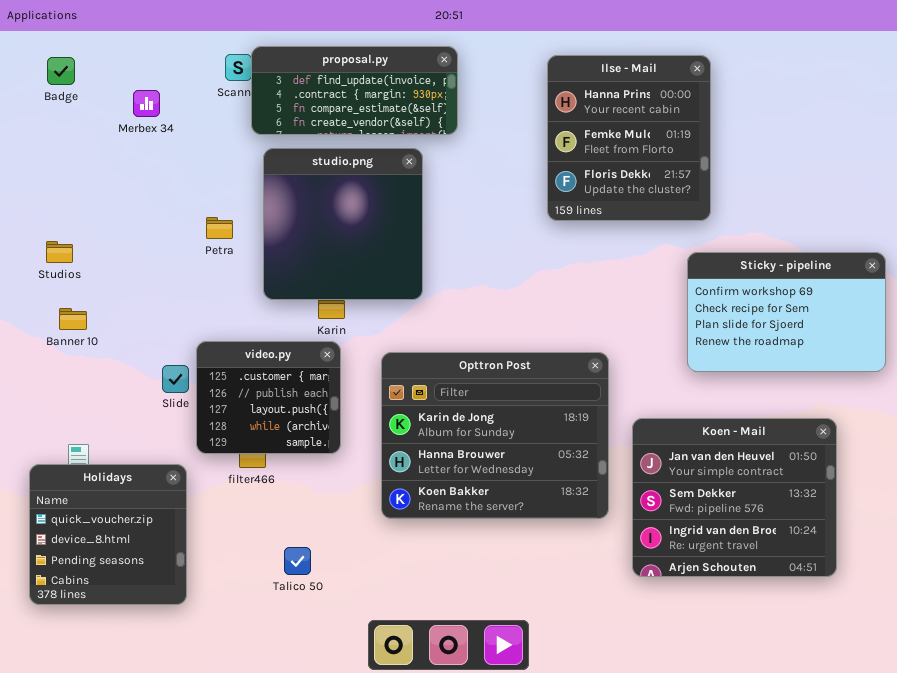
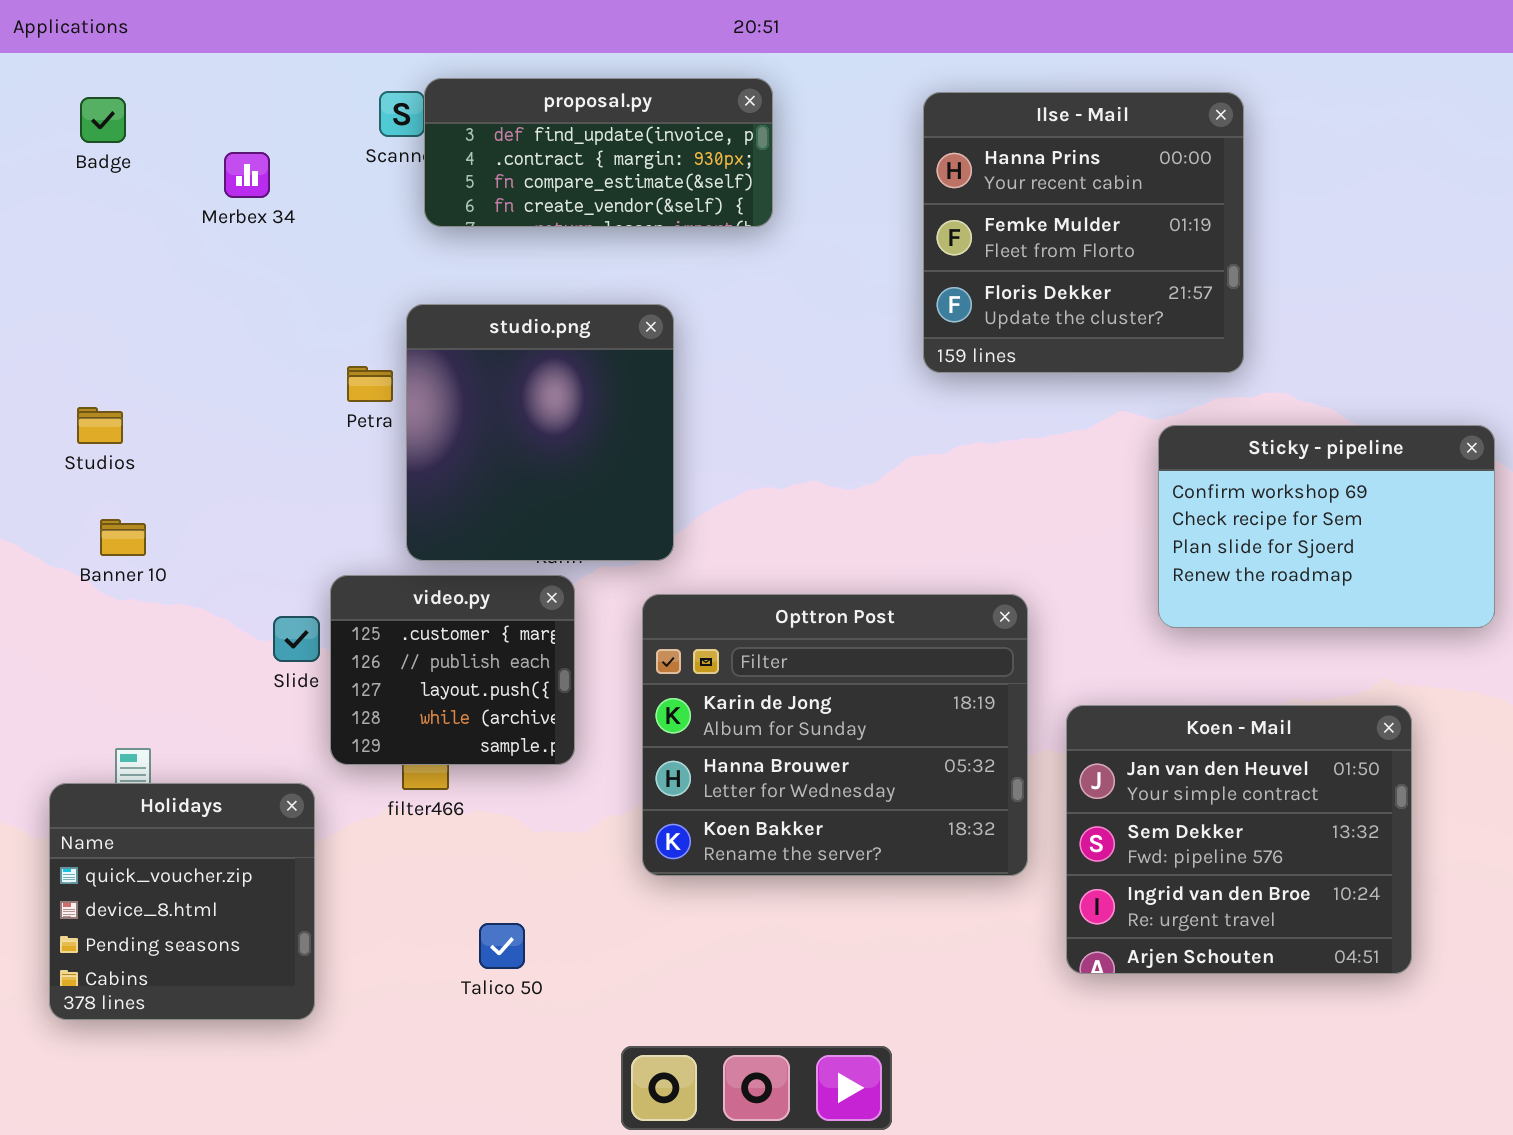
Ilse - Mail: [547,55,711,221] -> [923,92,1244,373], resized
studio.png: [263,148,423,300] -> [406,304,674,561], moved

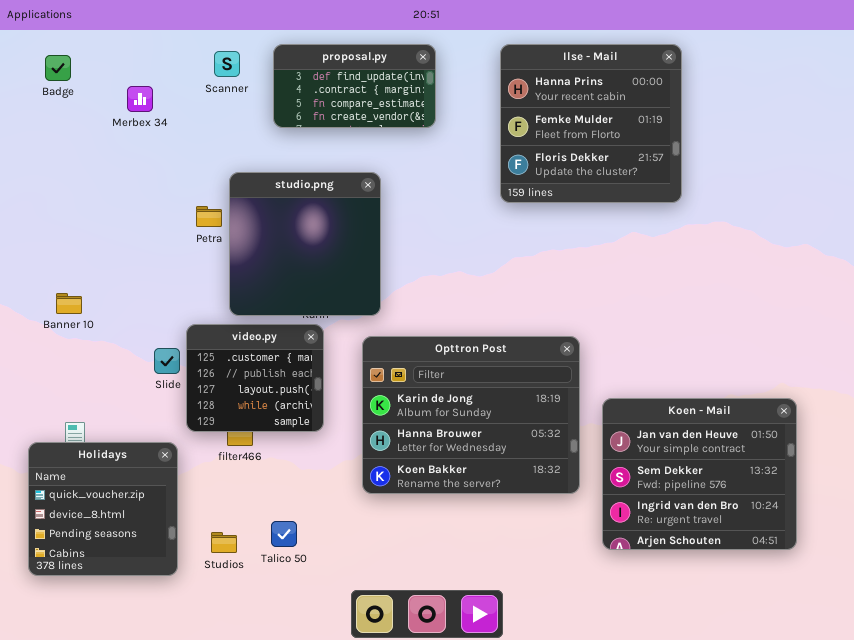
proposal.py: [424,78,773,227] -> [273,44,436,128], resized
Ilse - Mail: [923,92,1244,373] -> [500,44,682,203], moved
Studios: [77,407,123,444] -> [211,532,237,553], moved
Sticky - pipeline: [1158,425,1495,628] -> none, closed

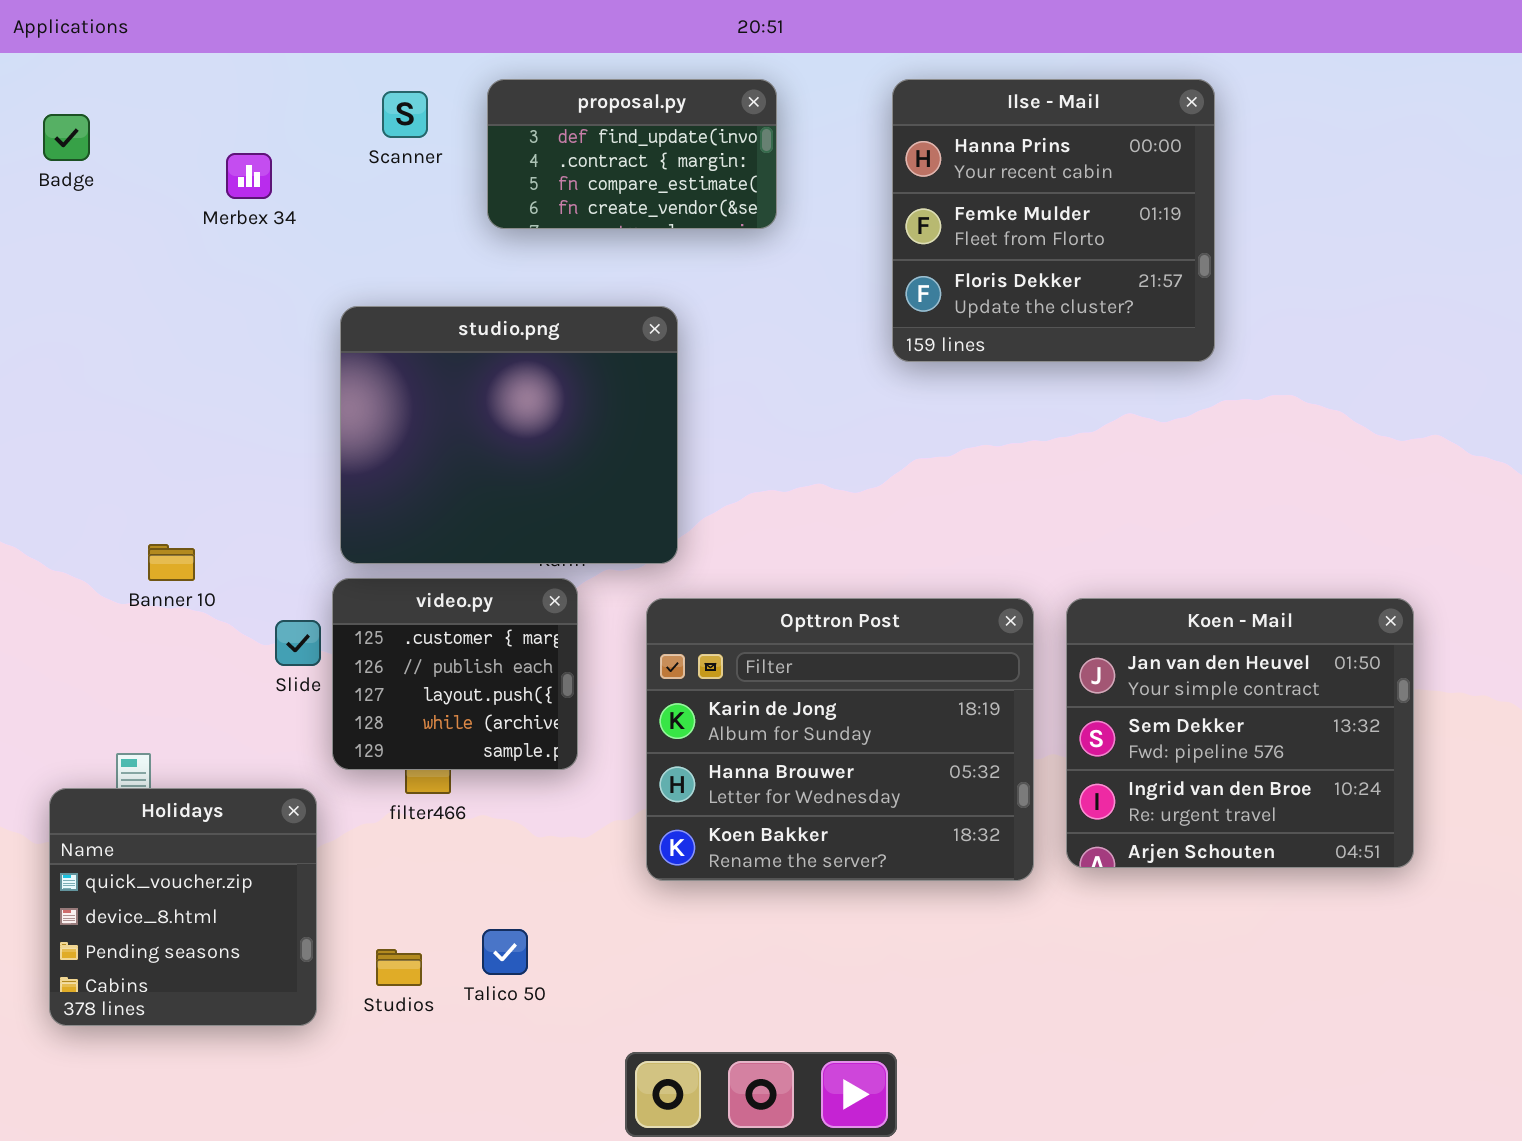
Badge: [45,55,71,81] -> [43,114,90,161], moved
studio.png: [229,172,381,316] -> [340,306,678,564], resized
Banner 10: [56,293,82,314] -> [148,544,195,581], moved
Koen - Mail: [602,398,797,550] -> [1066,598,1414,868], moved

